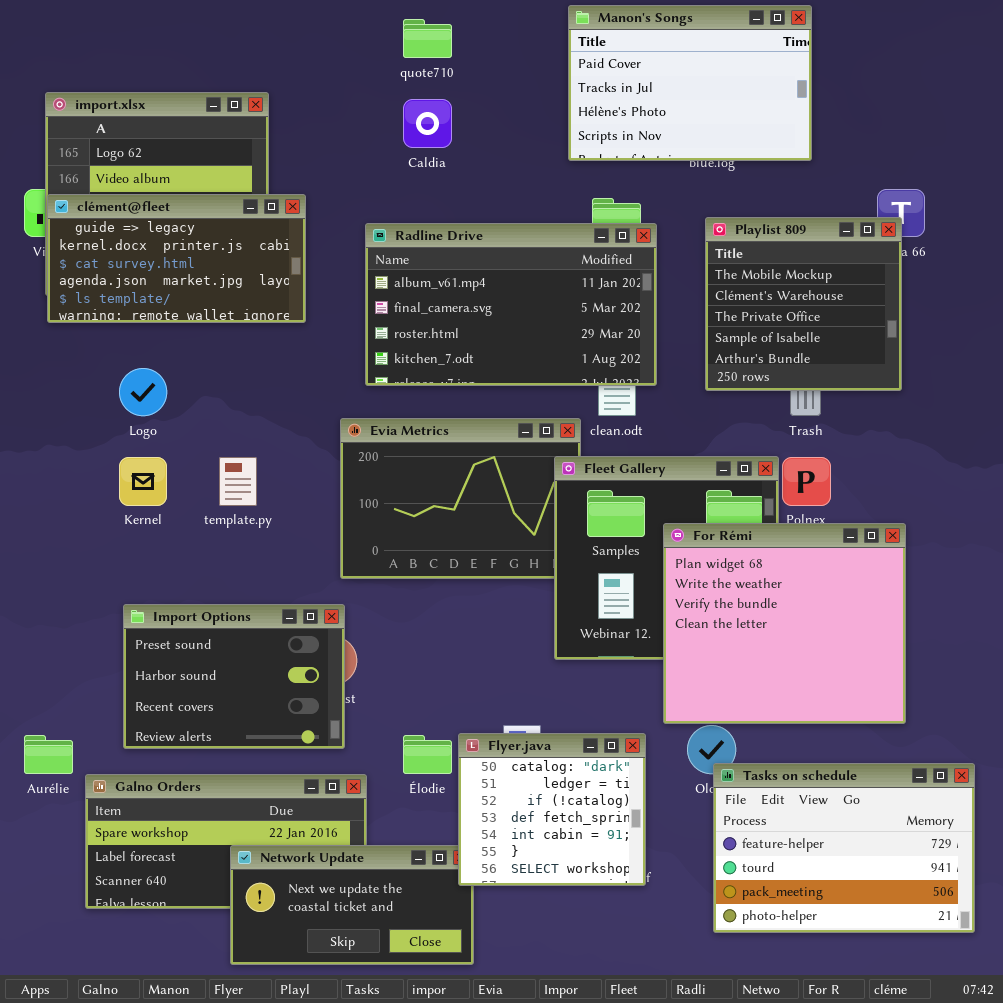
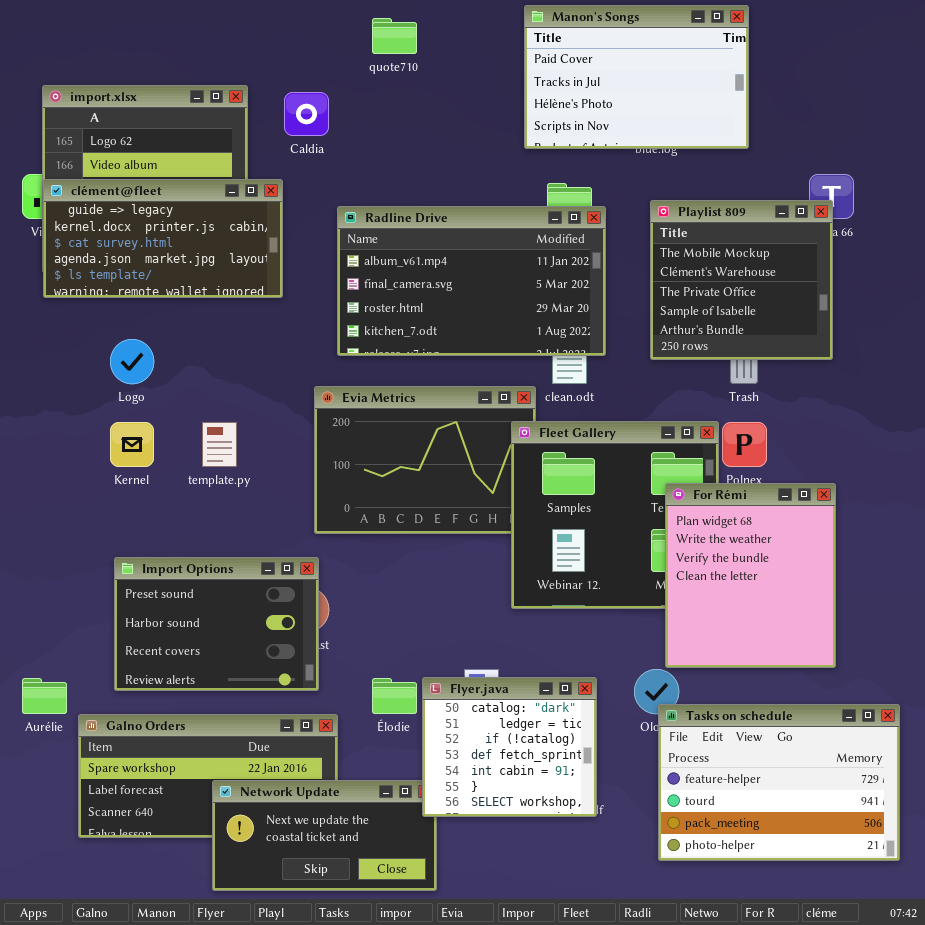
Caldia: [403,99,452,148] -> [284,92,329,136], moved
For Rémi: [663,523,906,724] -> [665,483,836,668], resized

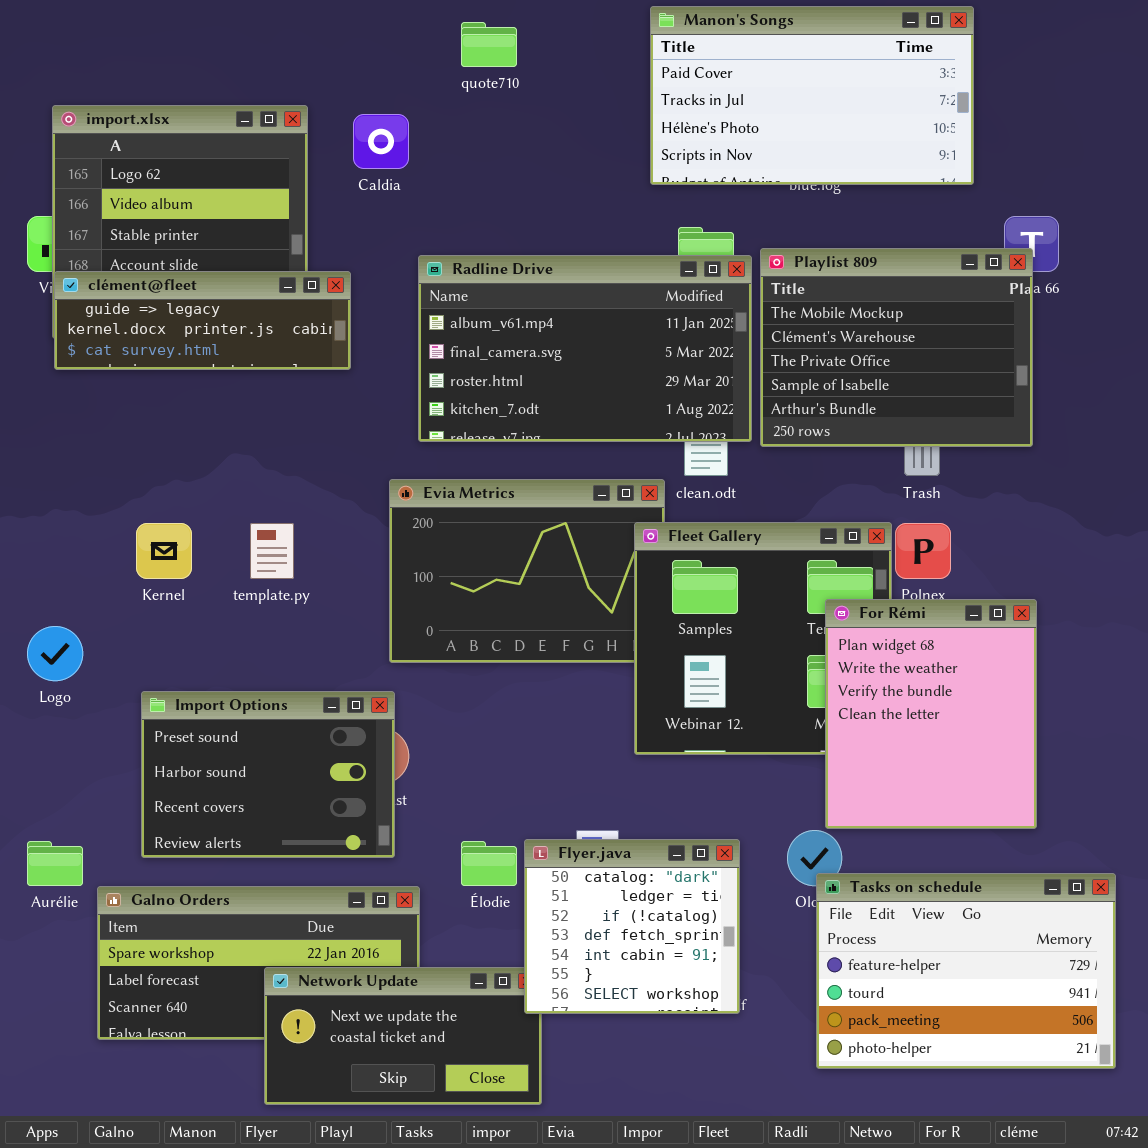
Manon's Songs: [524,5,749,149] -> [650,6,974,185], resized
clément@fleet: [43,179,283,298] -> [54,271,351,370], resized
Playlist 809: [650,200,833,360] -> [760,248,1033,447], resized
Logo: [110,339,154,384] -> [27,626,83,681], moved

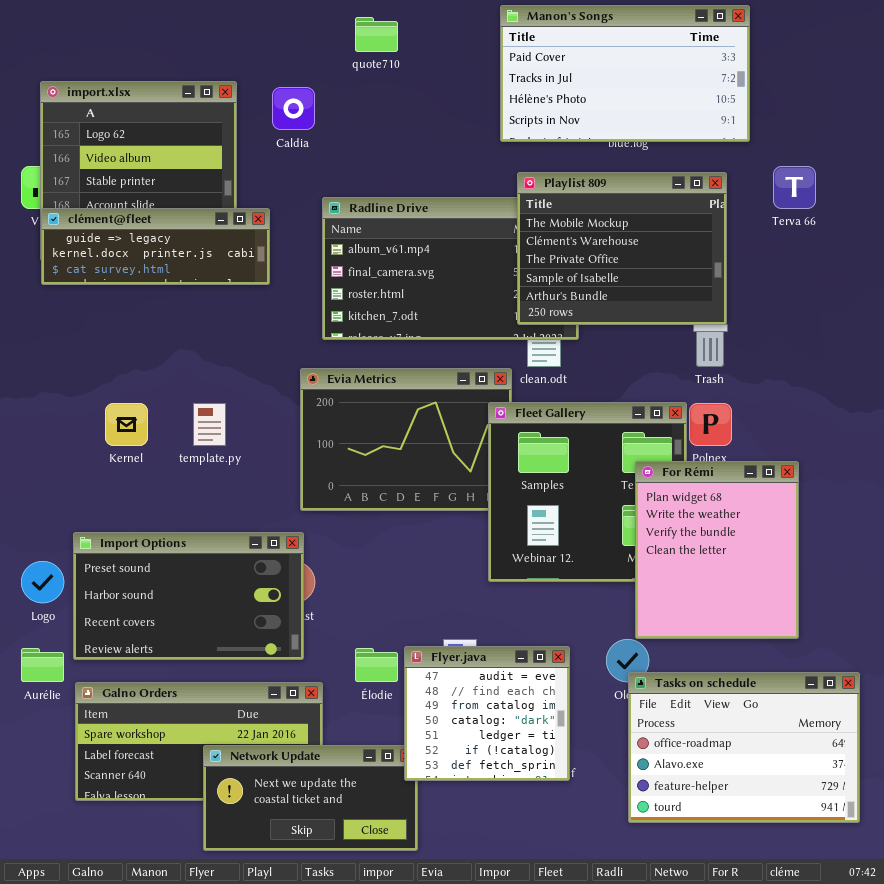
Playlist 809: [760,248,1033,447] -> [517,172,727,325], moved
Logo: [27,626,83,681] -> [21,561,64,603], moved
Import Options: [141,691,395,858] -> [73,532,304,660], resized
Flyer.java: [524,839,740,1014] -> [404,646,570,781], scrolled up 3 rows
Tasks on schedule: [816,873,1116,1069] -> [628,672,860,823], scrolled up 2 rows

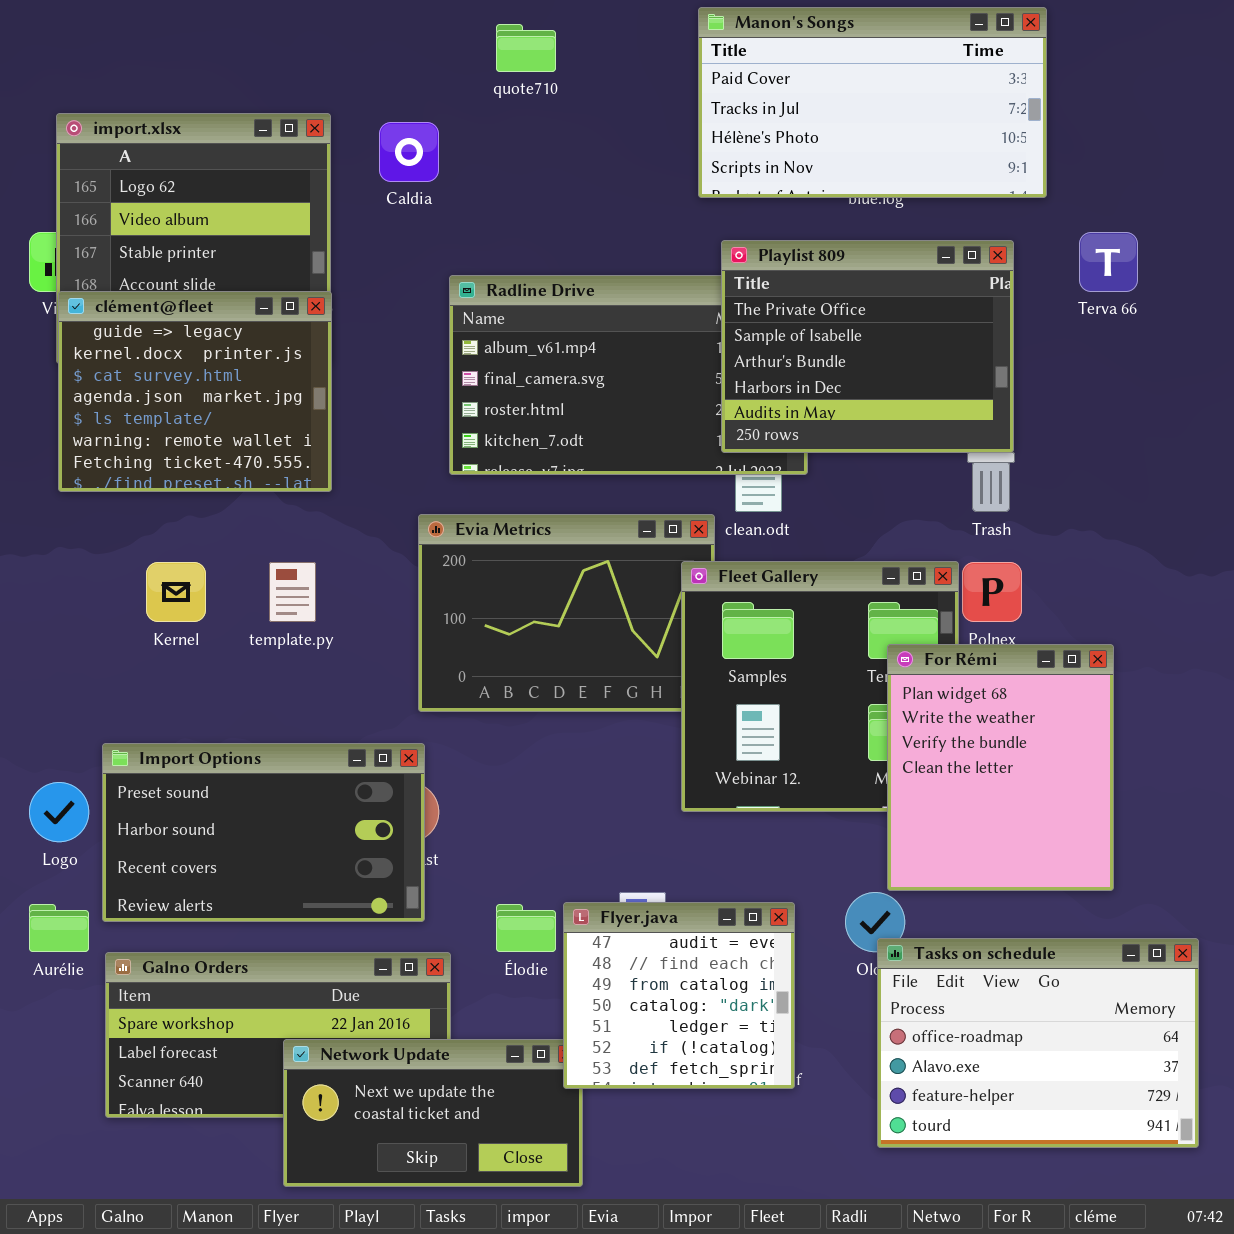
Playlist 809: [517,172,727,325] -> [721,240,1014,453], scrolled down 2 rows
clément@fleet: [41,208,270,285] -> [58,291,332,492], resized

